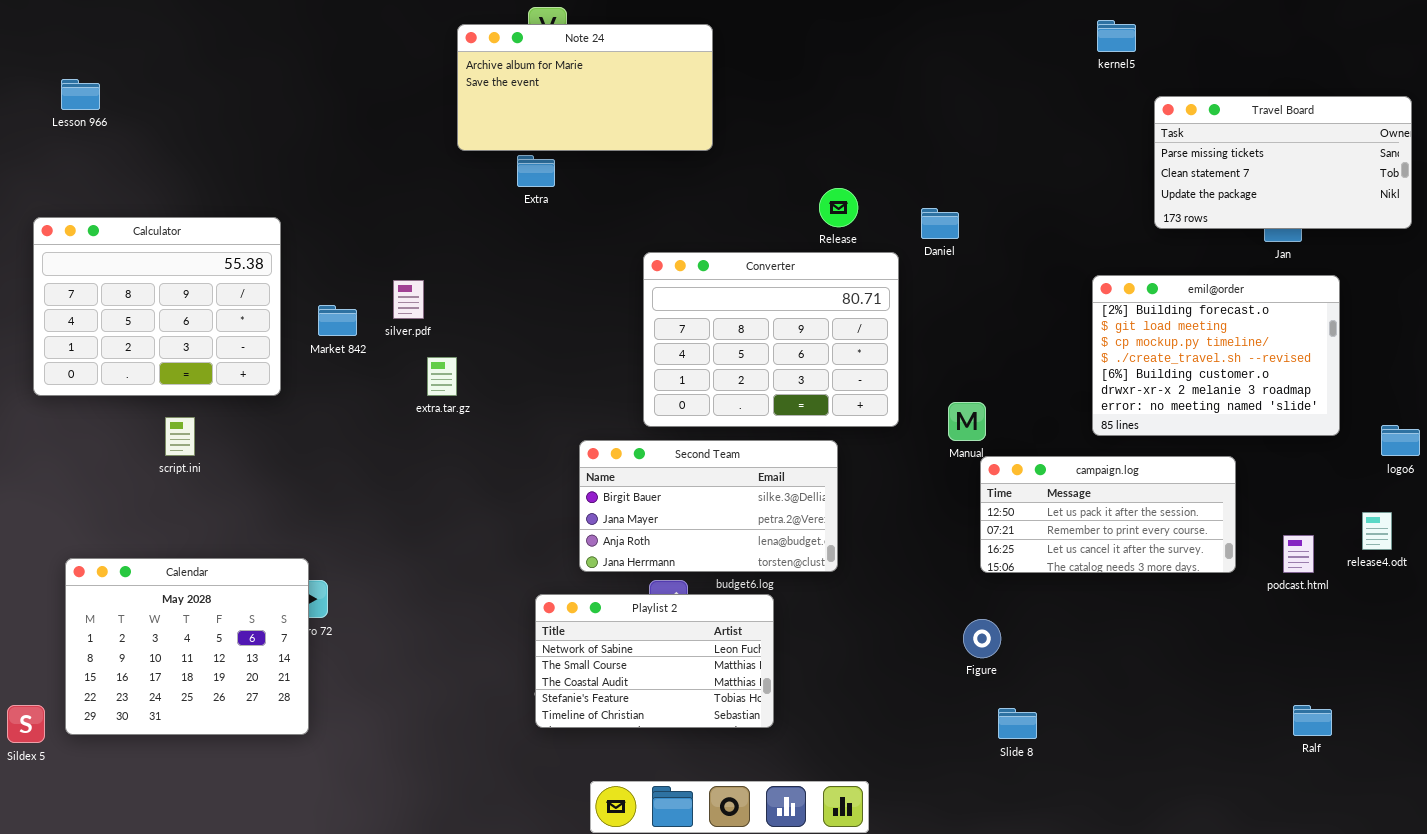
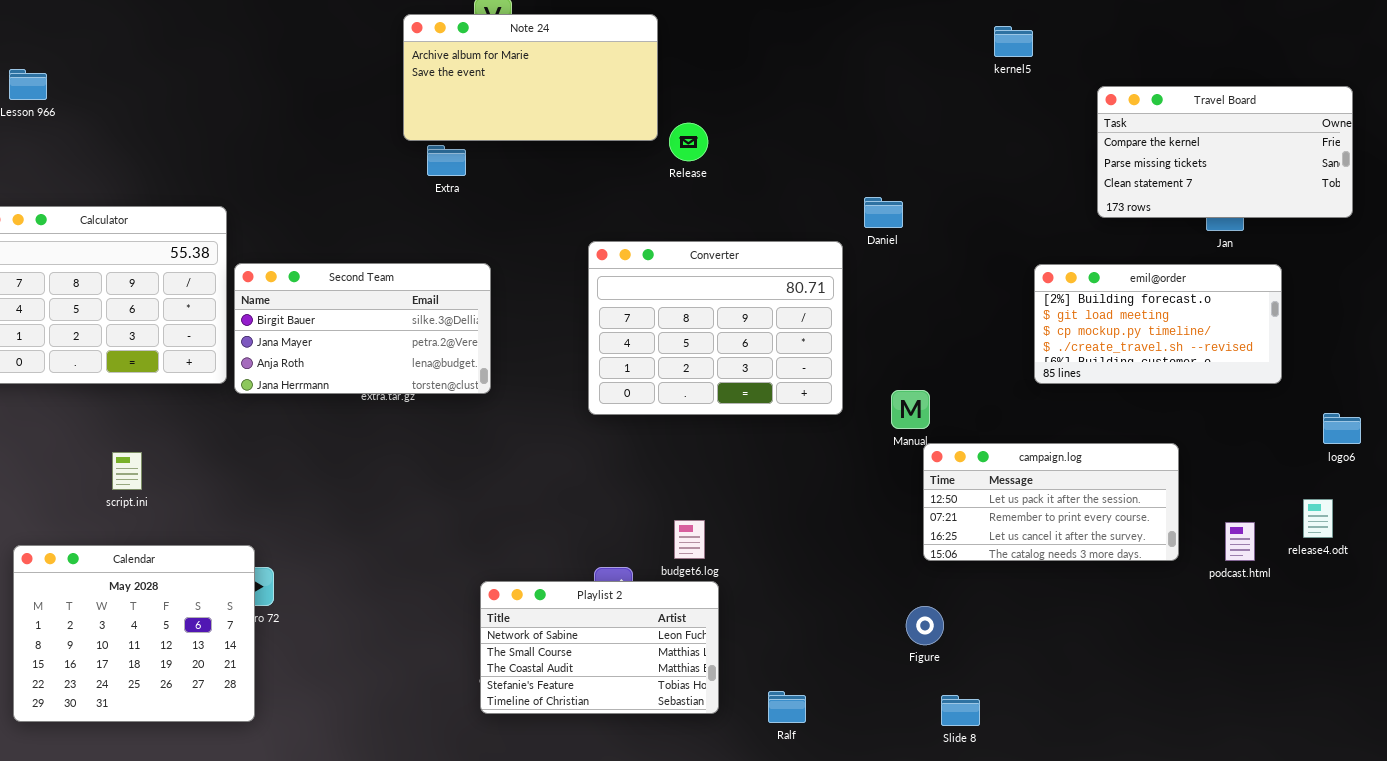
kernel5: [1097,20,1136,52] -> [994,26,1033,57], moved
Travel Board: [1154,96,1412,229] -> [1097,86,1353,218], scrolled up 1 row
Extra: [517,155,555,187] -> [427,145,466,176], moved
Release: [819,188,858,227] -> [669,123,708,161], moved
emil@order: [1092,275,1340,436] -> [1034,264,1282,384], resized
script.ini: [165,417,195,456] -> [112,452,142,490], moved
Second Team: [579,440,838,572] -> [234,263,491,394], moved
Ralf: [1293,705,1332,736] -> [768,691,806,723], moved

